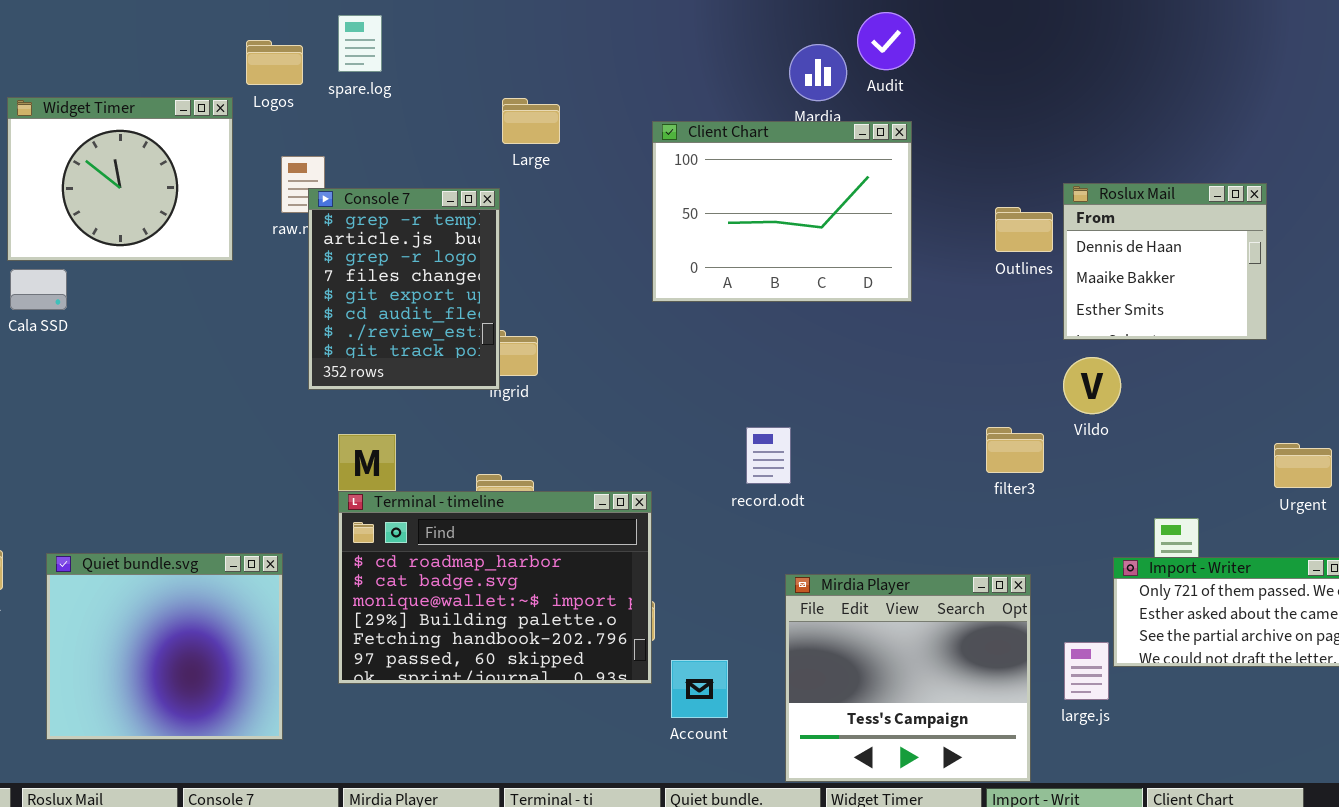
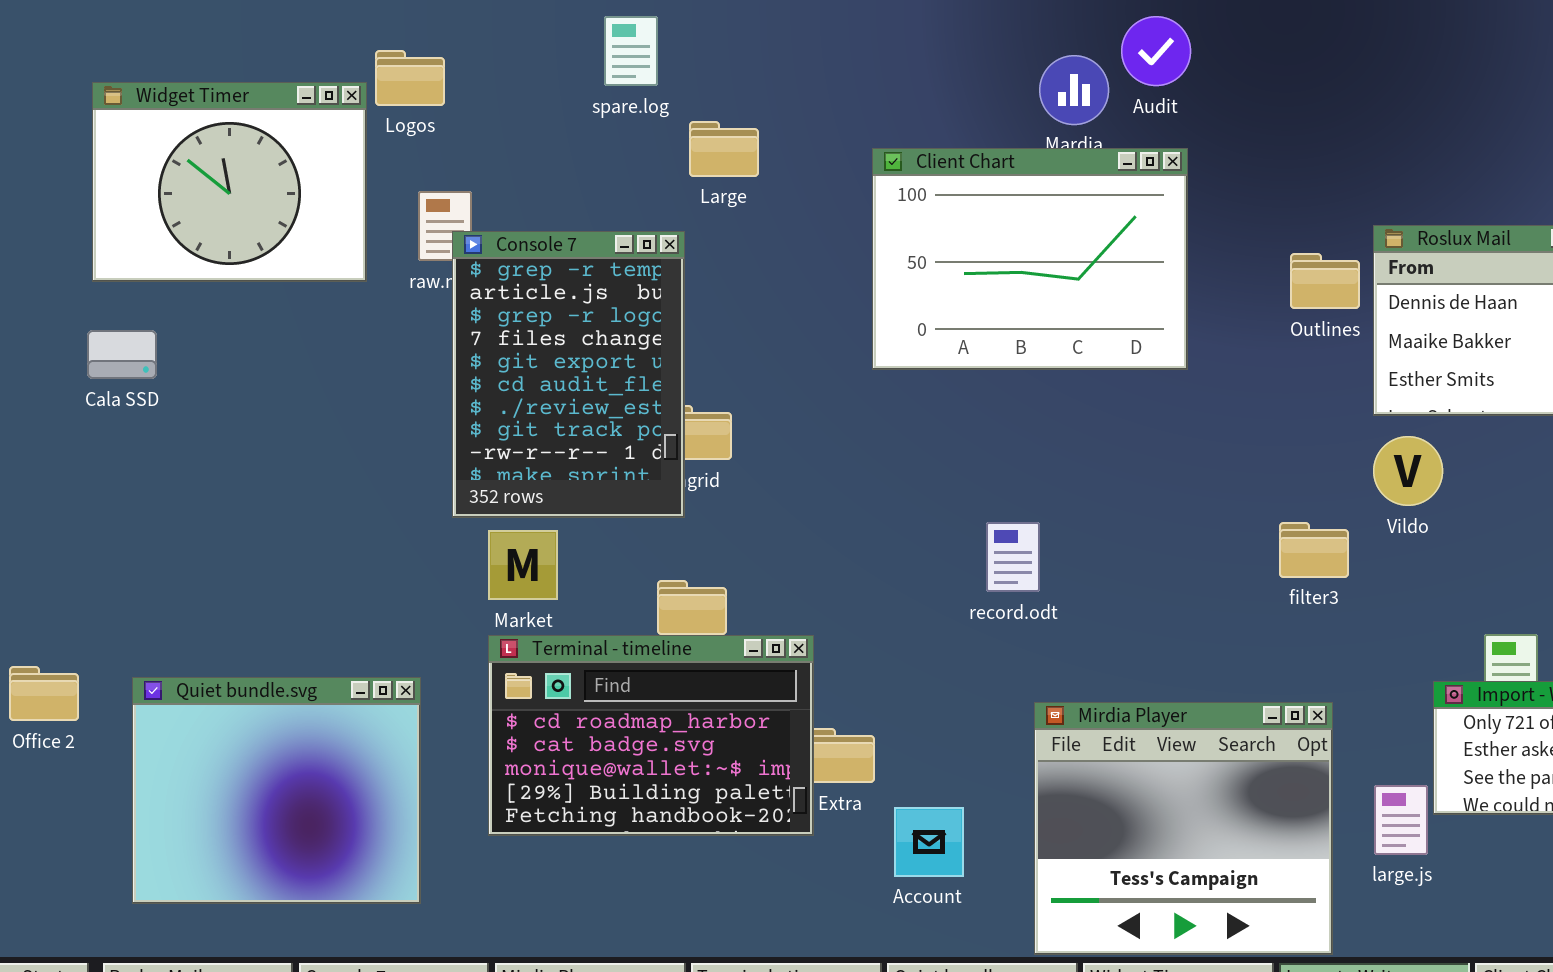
spare.log: [338,15,382,72] -> [604,16,658,86], moved
Widget Timer: [7,97,233,261] -> [92,82,367,282], moved
Console 7: [308,188,500,390] -> [452,231,685,518], resized
Terminal - timeline: [338,491,652,684] -> [488,635,814,836], resized

